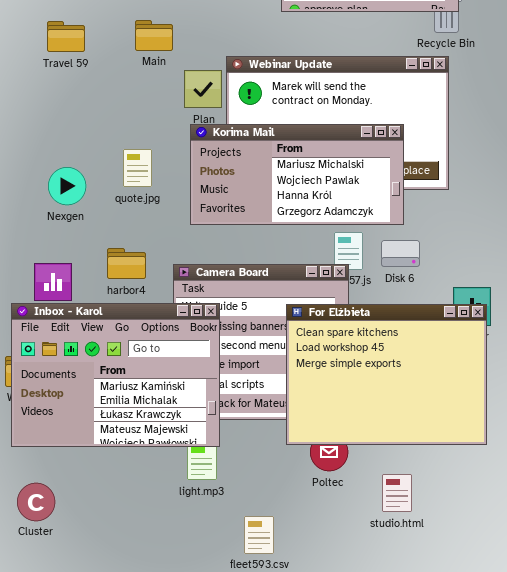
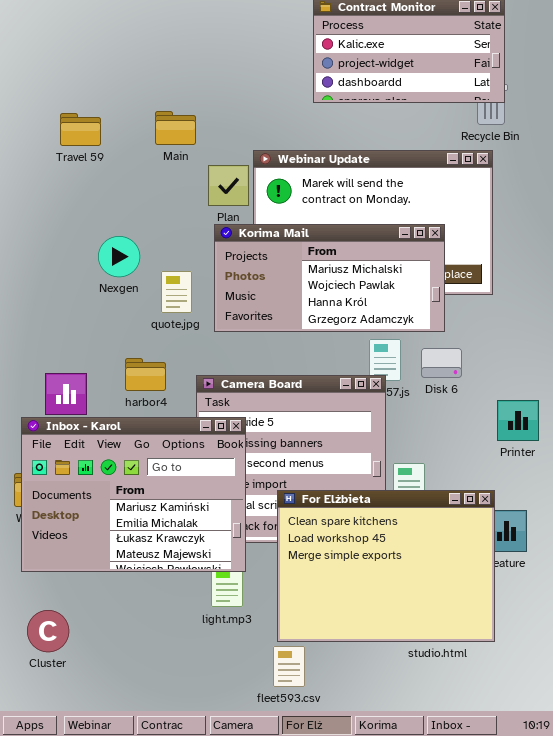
quote.jpg: [123,149,152,187] -> [161,271,192,313], moved
Nexgen: [48,167,86,205] -> [98,236,140,277], moved
For Elżbieta: [286,304,487,445] -> [277,490,495,642], moved

